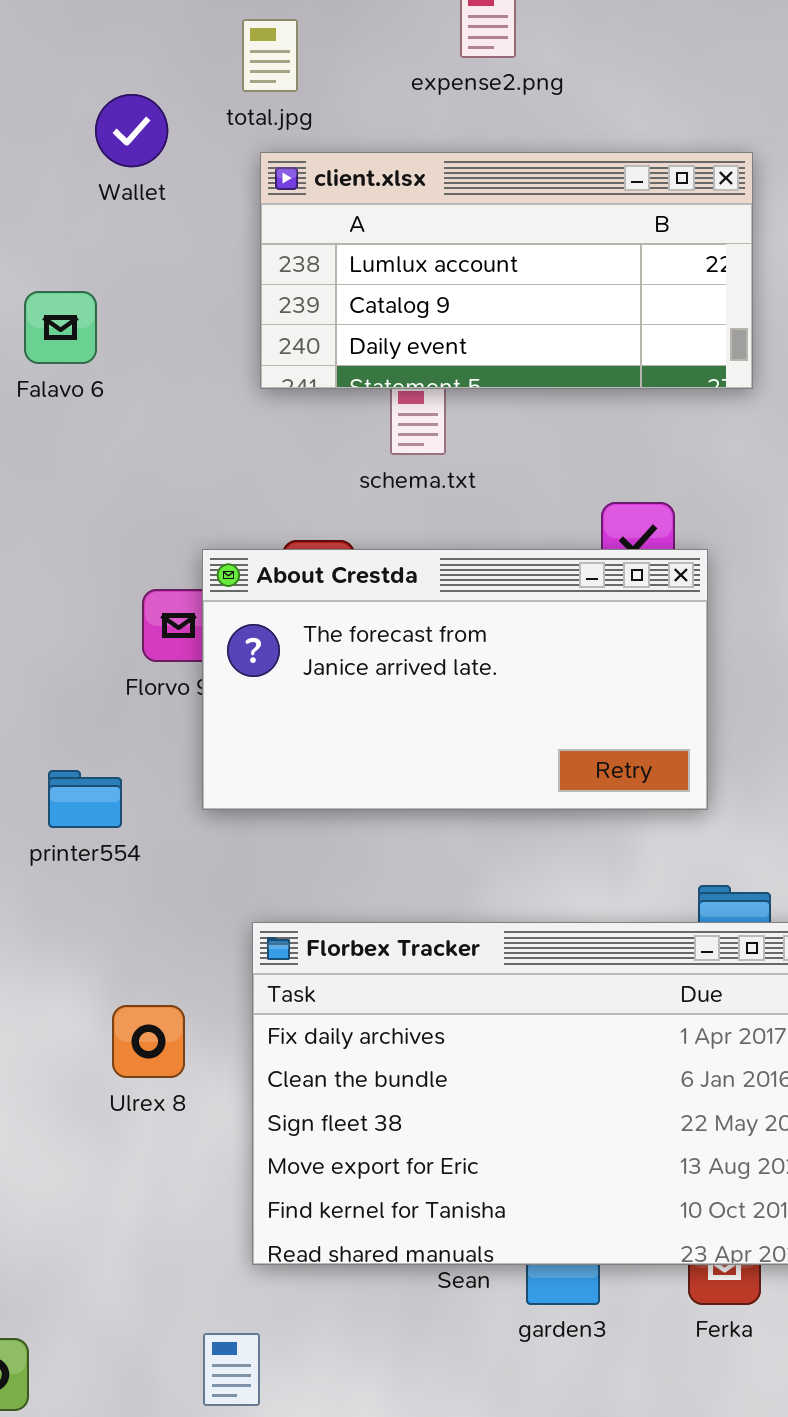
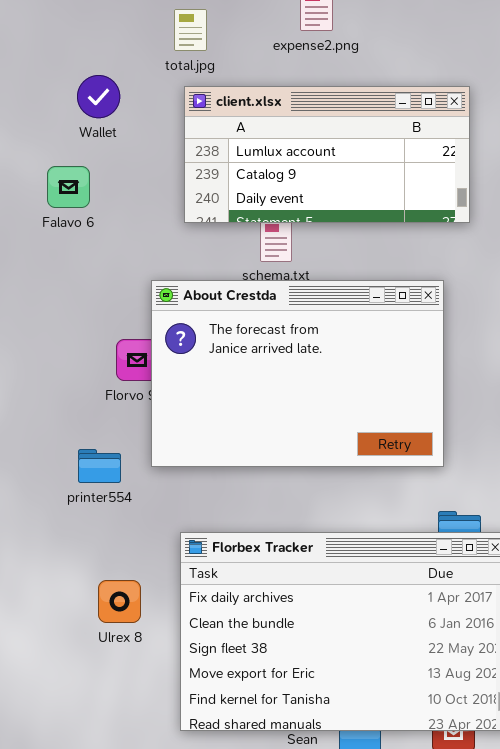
Wallet: [95,94,168,167] -> [77,75,120,118], moved
About Crestda: [202,549,708,810] -> [151,280,444,467], resized
printer554: [48,770,122,828] -> [78,449,121,483], moved

